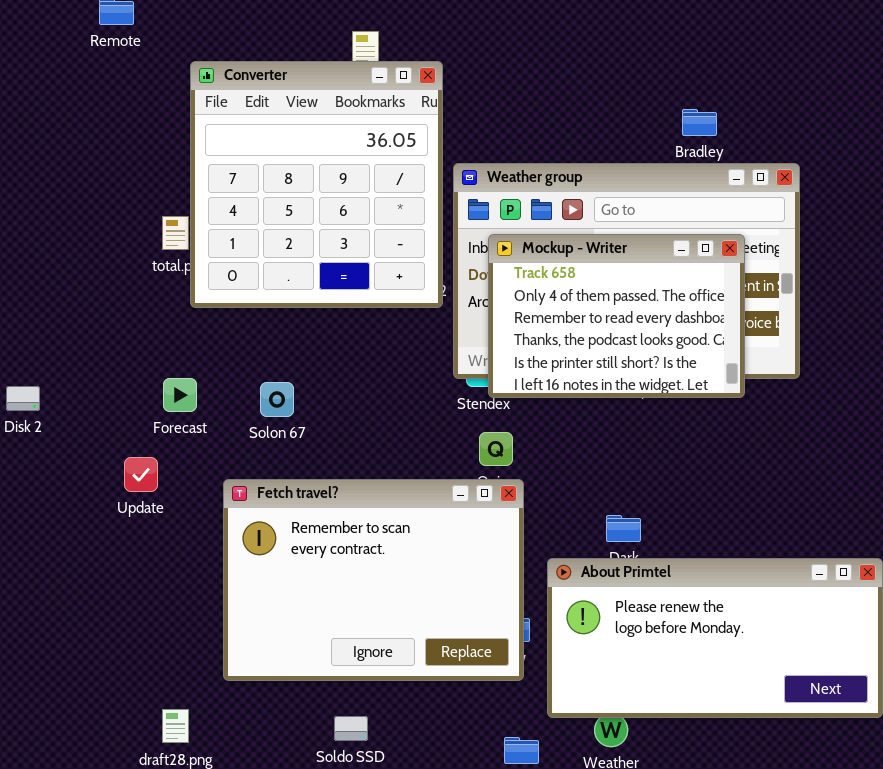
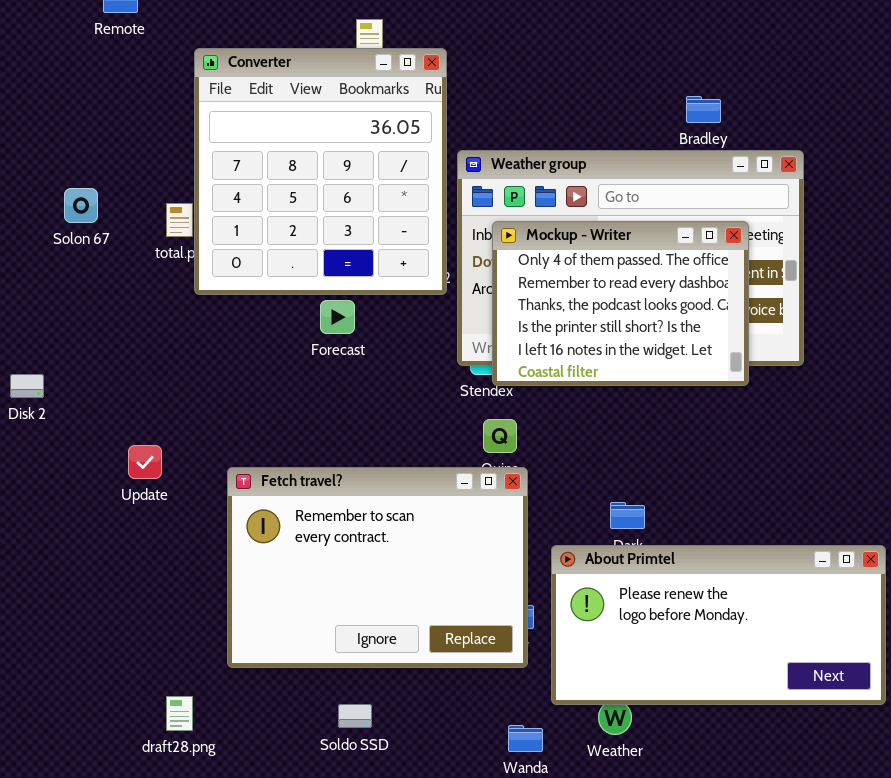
Mockup - Writer: [488,234,745,398] -> [492,221,749,386], scrolled down 1 row
Forecast: [163,378,197,412] -> [320,300,355,334], moved
Solon 67: [260,382,294,417] -> [64,188,98,223], moved

